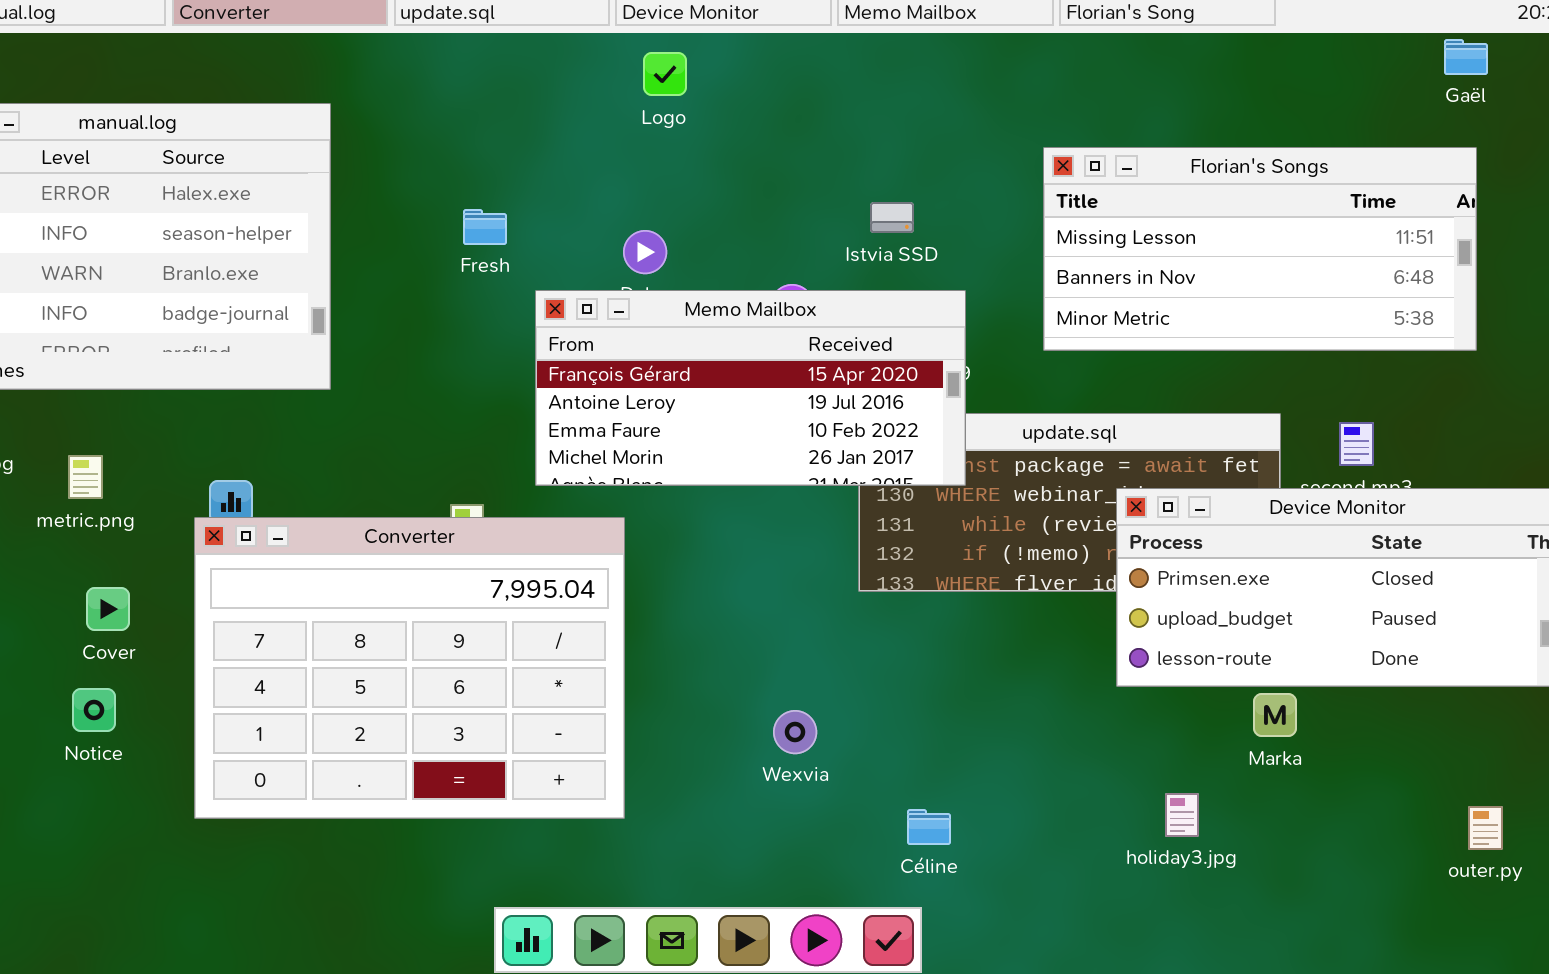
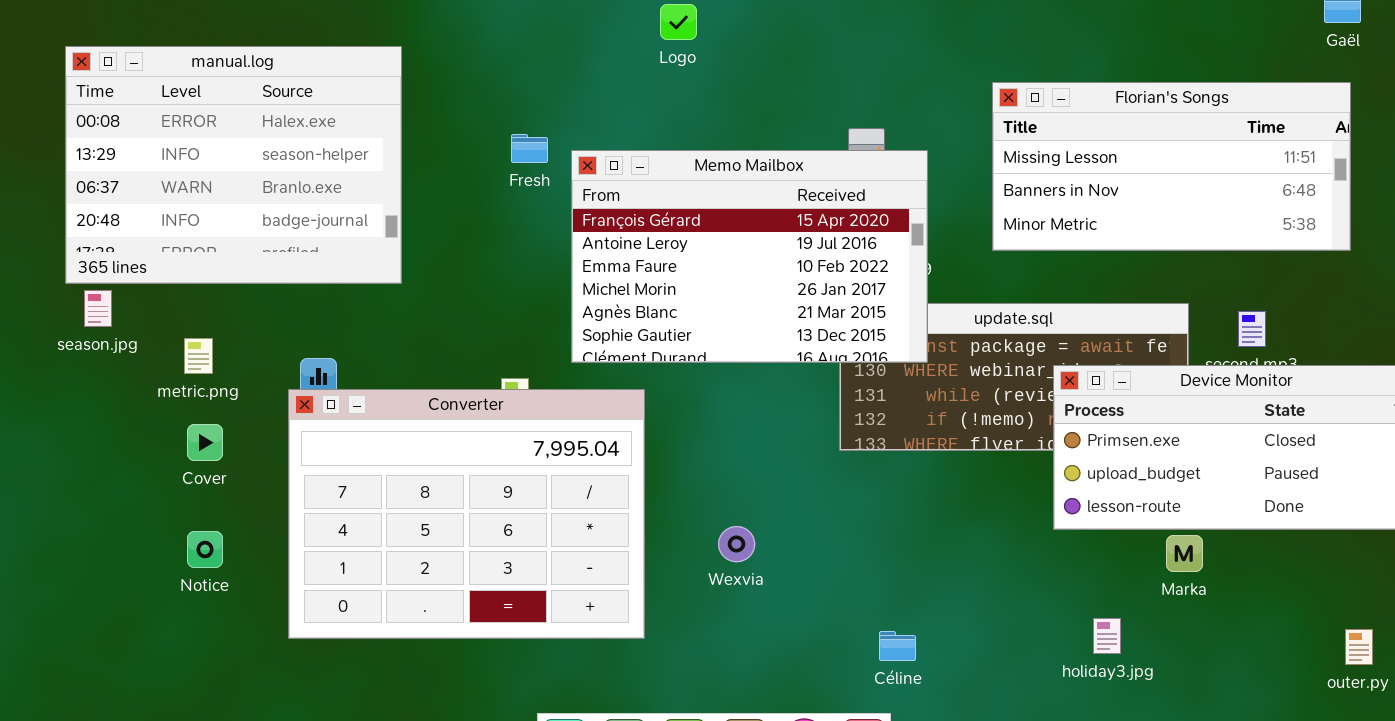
Memo Mailbox: [535,290,966,486] -> [571,150,928,363], resized
Cover: [86,587,130,631] -> [187,424,223,461], moved
Wexvia: [773,710,817,754] -> [718,526,755,562], moved

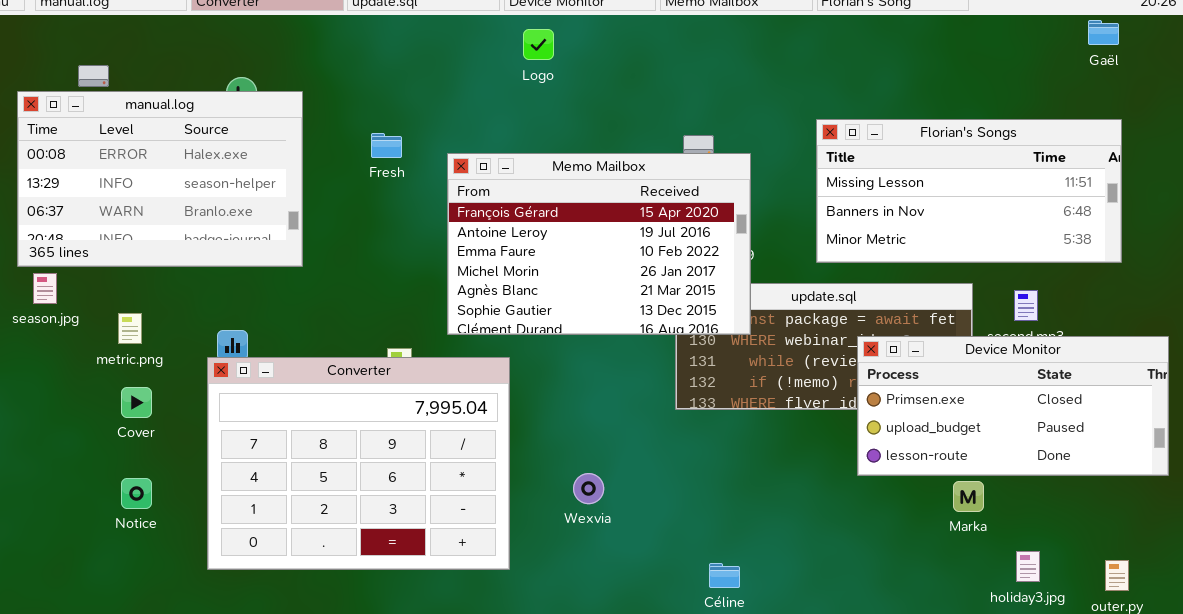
manual.log: [65,46,402,284] -> [17,91,303,267], resized
Florian's Songs: [992,82,1351,251] -> [816,119,1122,263], moved
Fresh: [511,134,548,163] -> [371,133,402,158], moved
holiday3.jpg: [1093,618,1121,654] -> [1016,551,1040,582], moved

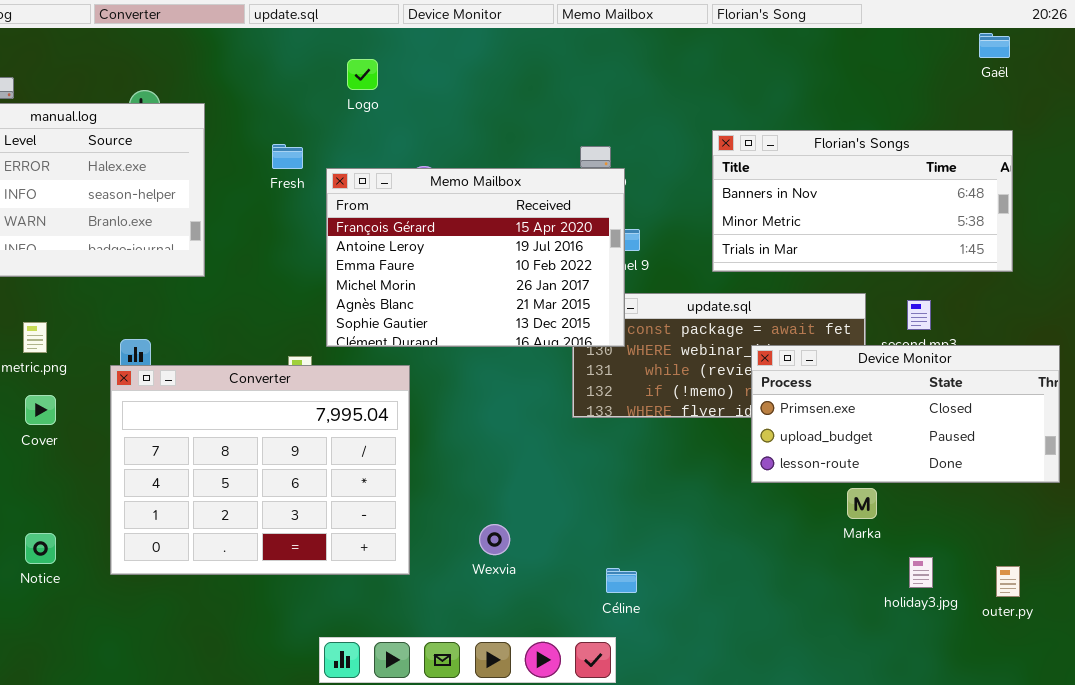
Logo: [523,29,554,60] -> [347,59,378,90], moved
Florian's Songs: [816,119,1122,263] -> [712,130,1013,272], scrolled down 1 row
Memo Mailbox: [447,153,751,335] -> [326,168,625,347], moved
Wexvia: [573,473,604,504] -> [479,524,510,555], moved
Notice: [121,478,152,509] -> [25,533,56,564], moved

